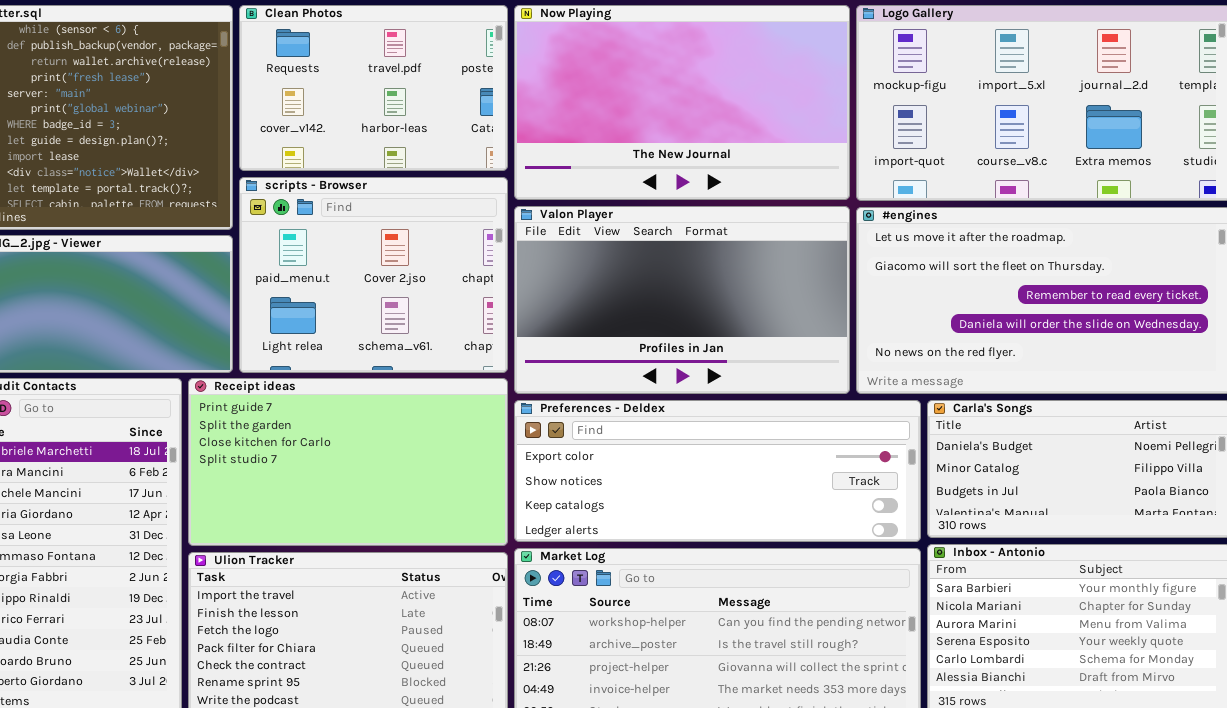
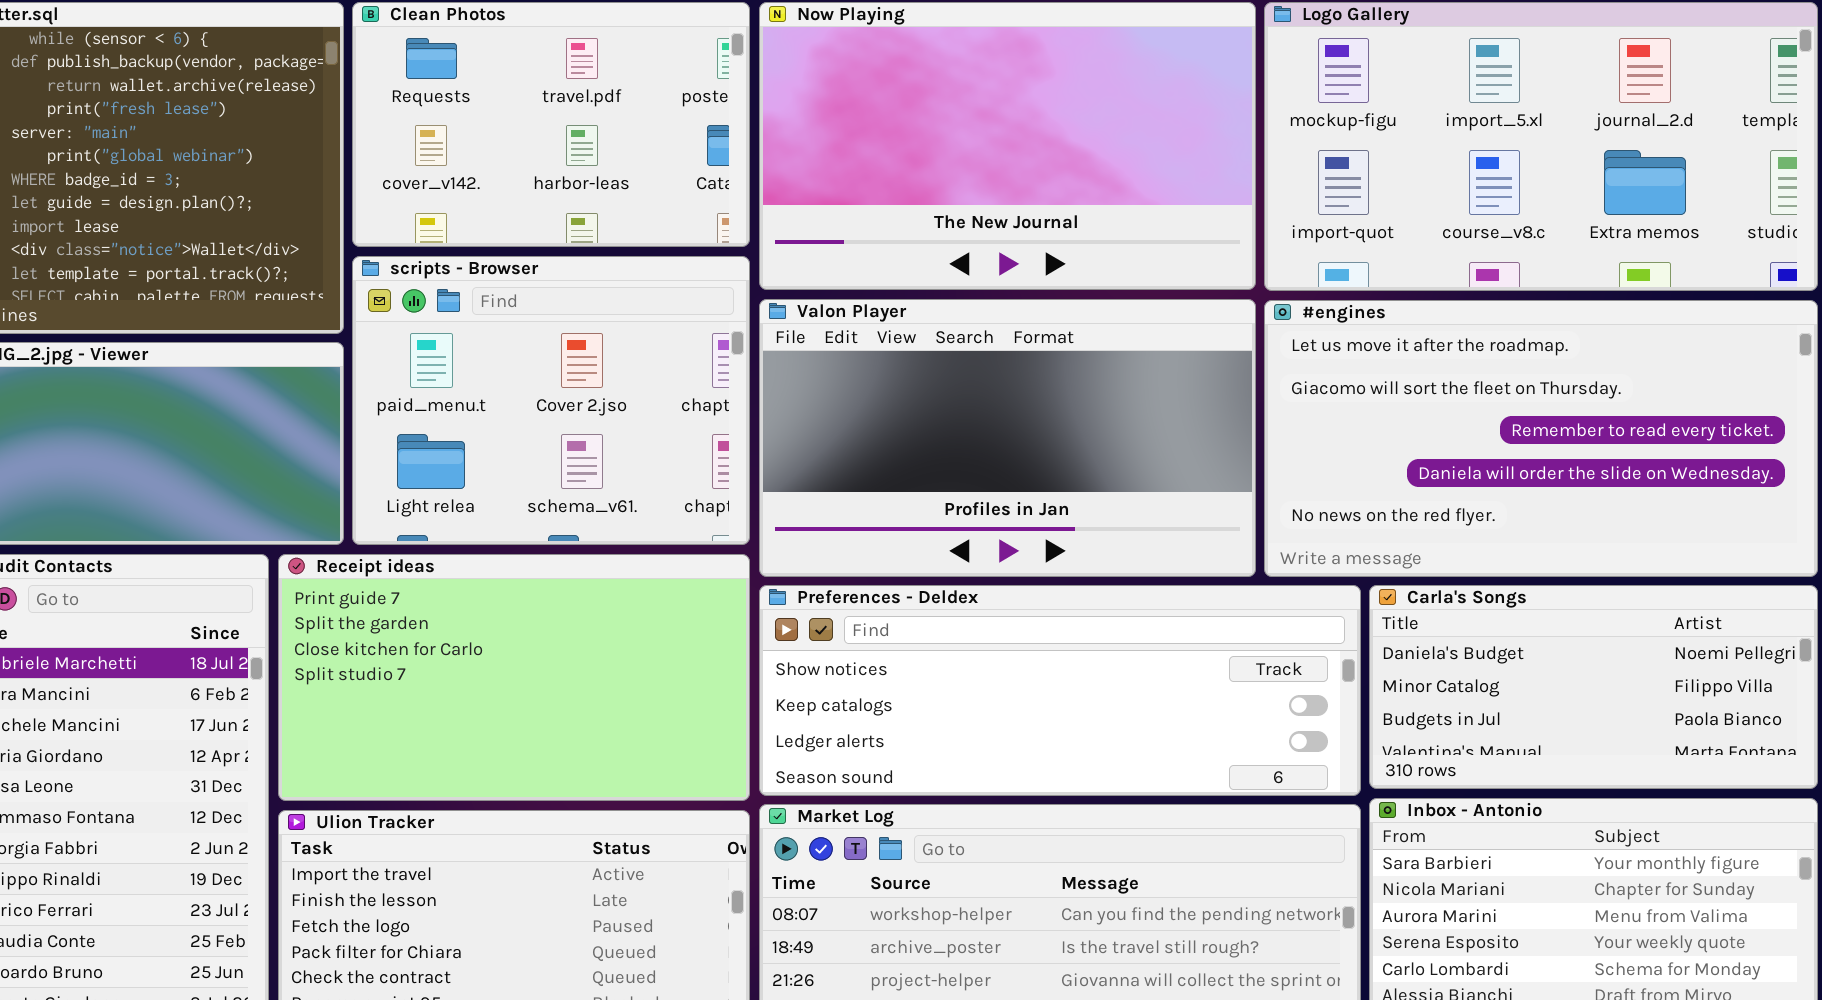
Preferences - Deldex: [514,400,921,542] -> [759,585,1361,796], scrolled down 1 row

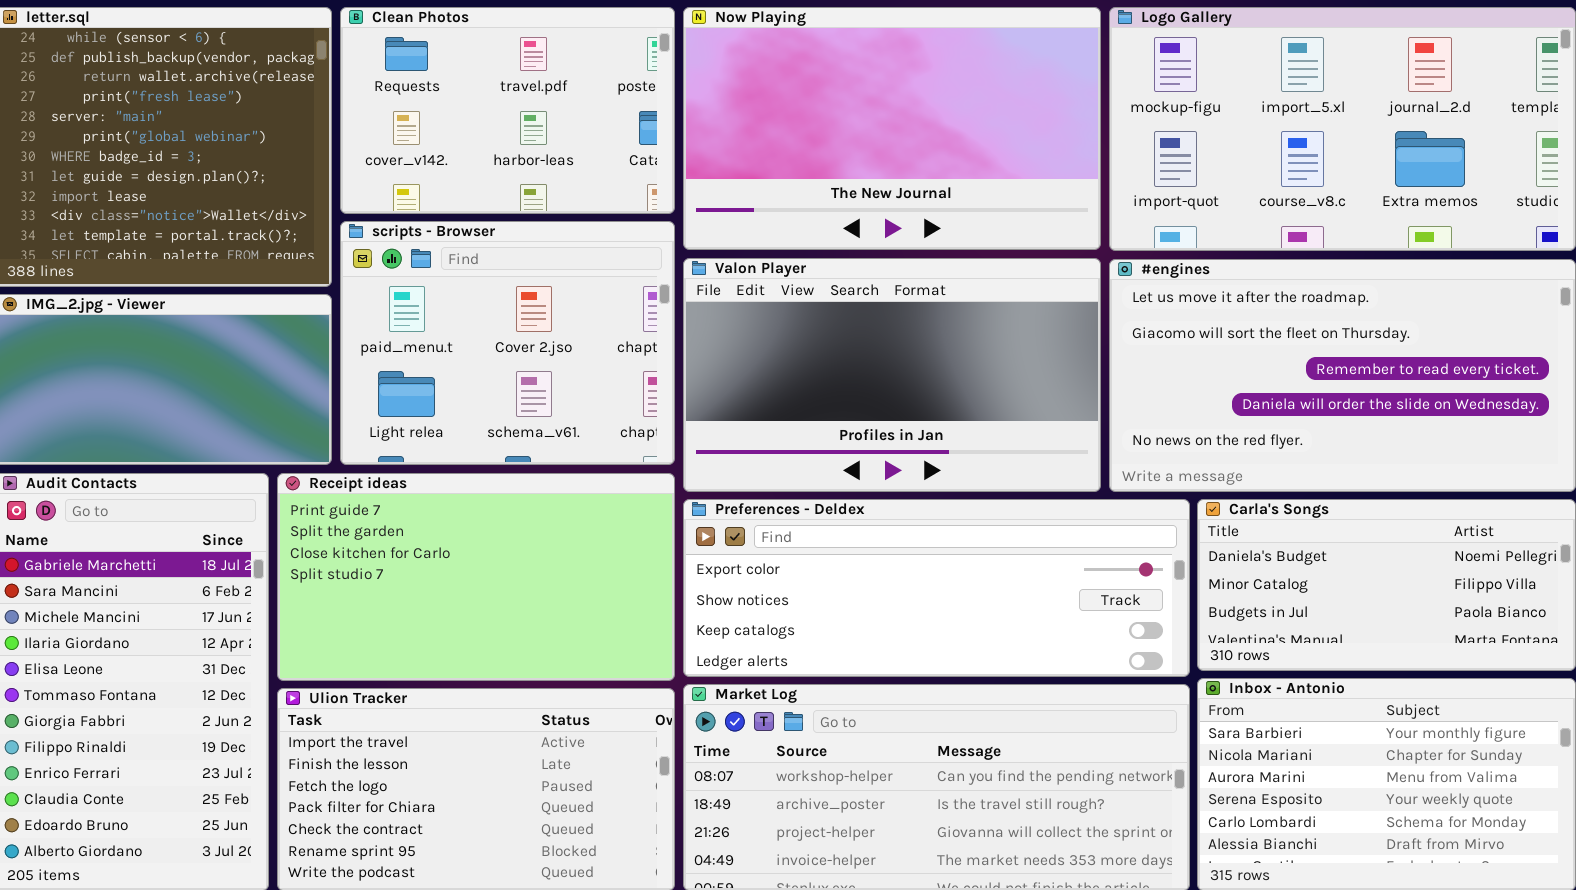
Preferences - Deldex: [759,585,1361,796] -> [683,499,1190,677], scrolled up 1 row

